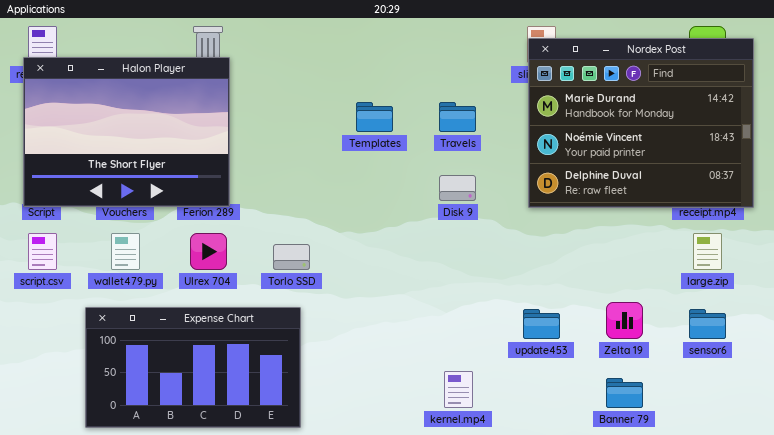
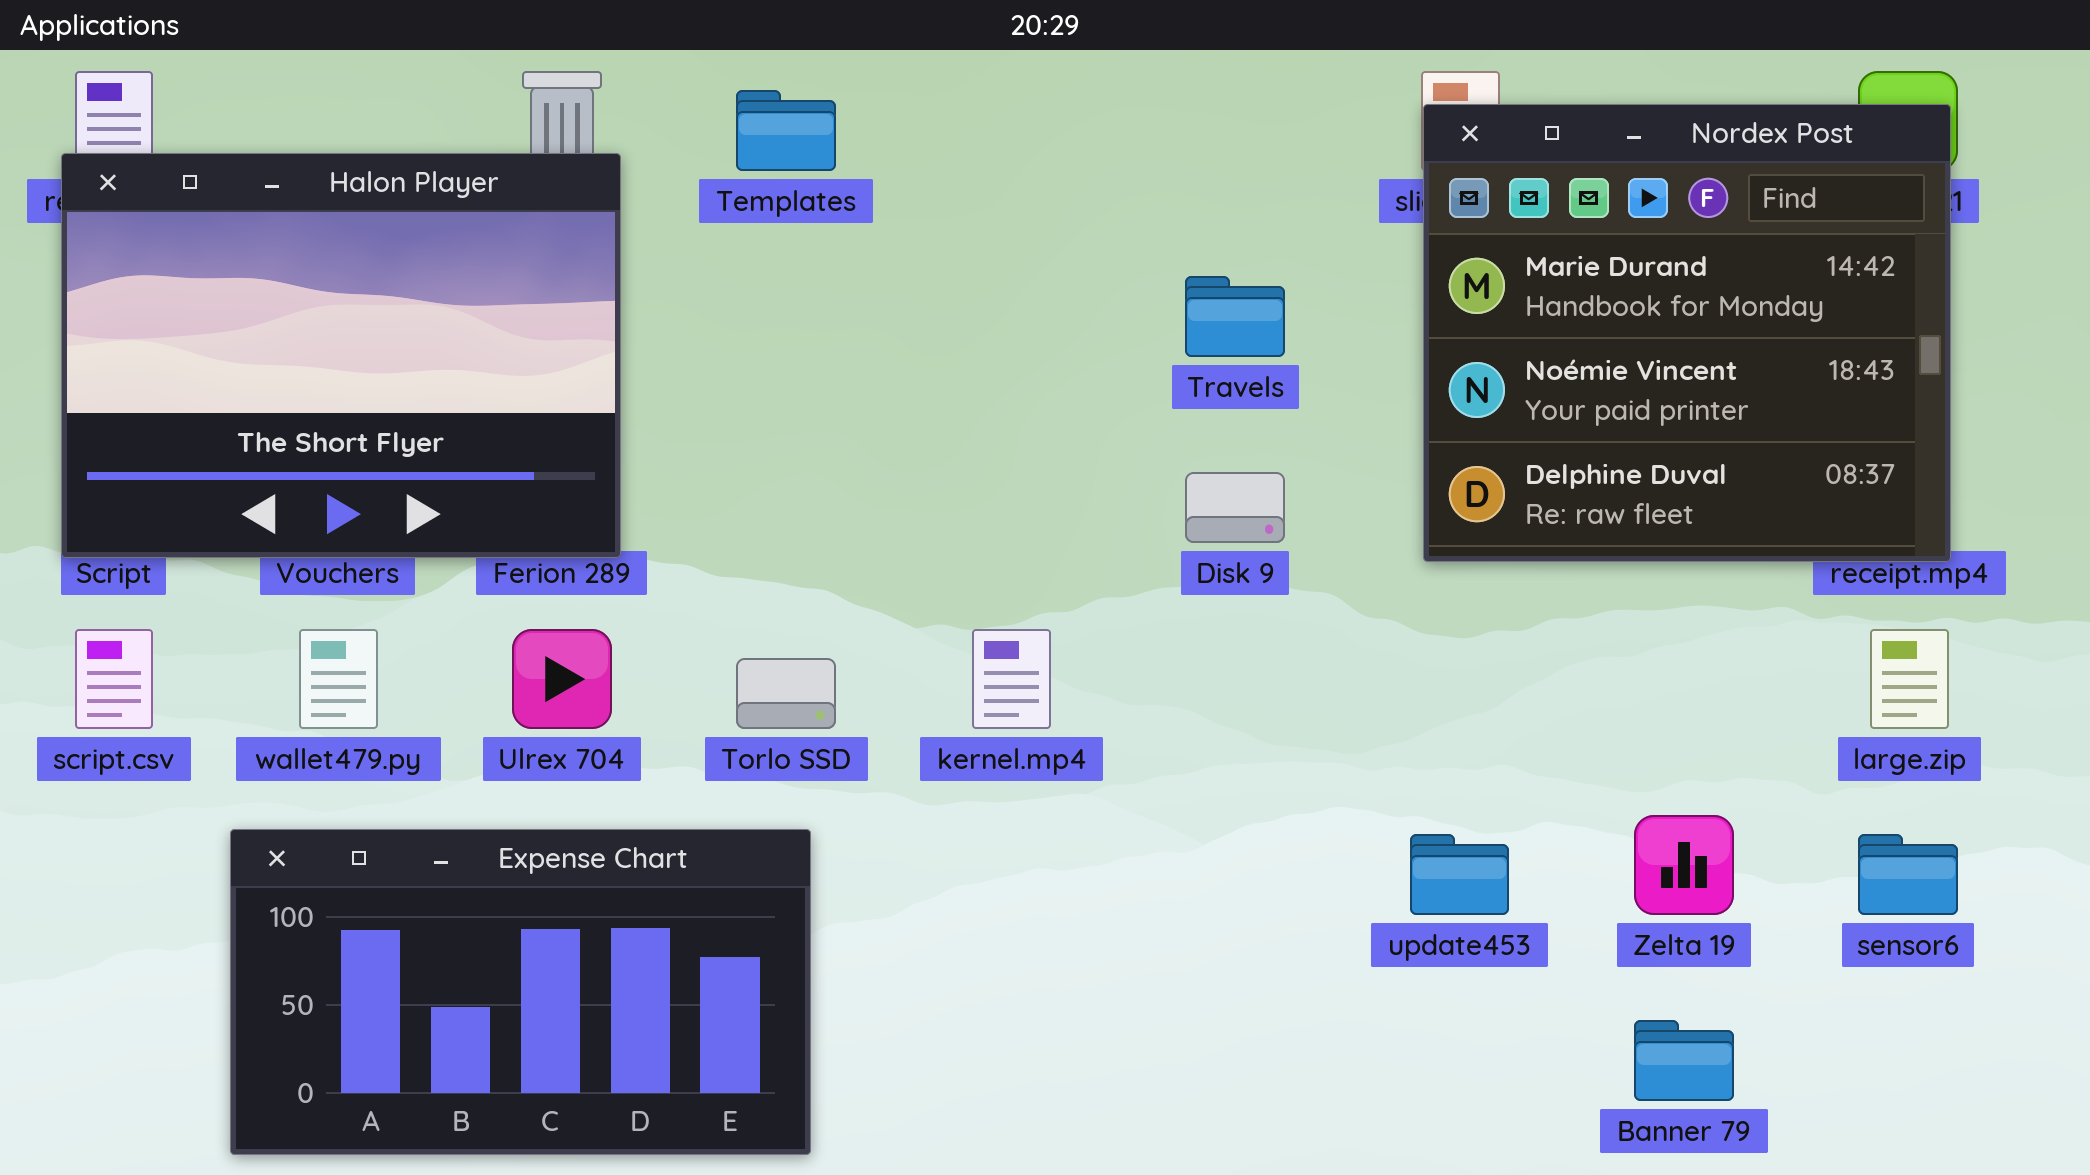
Nordex Post: [528,38,754,208] -> [1423,104,1951,562], resized
Templates: [356,102,393,132] -> [736,90,836,171], moved
kernel.mp4: [444,371,473,408] -> [972,629,1051,729], moved

